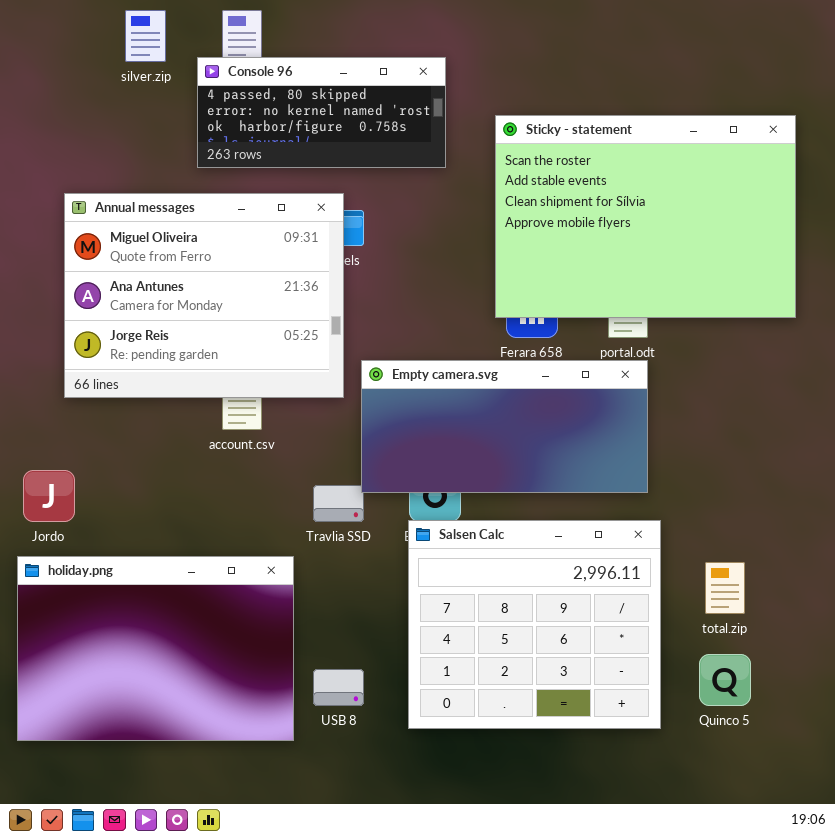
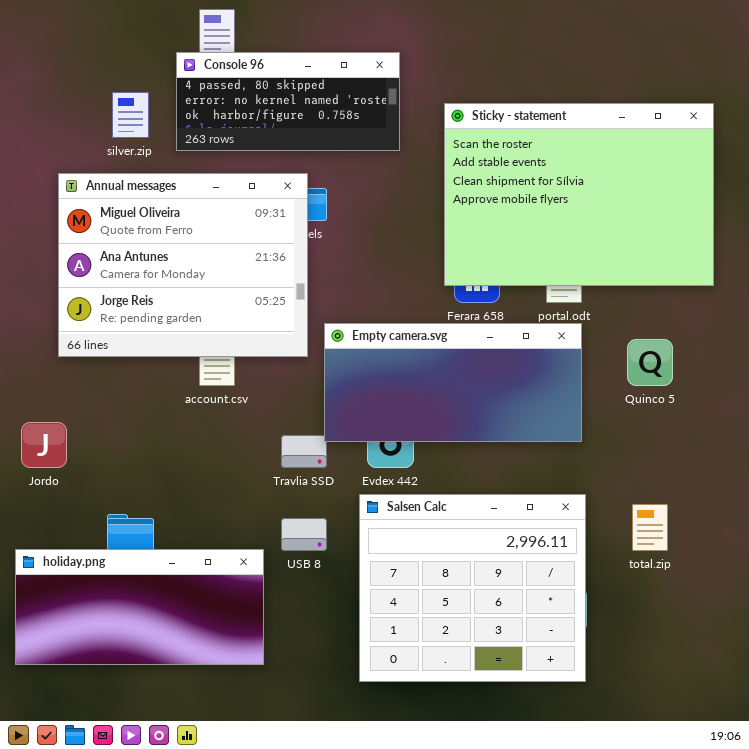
silver.zip: [125,10,166,62] -> [112,92,149,138], moved
Salsen Calc: [408,520,661,729] -> [359,494,586,682], moved
holiday.png: [17,556,294,741] -> [15,549,264,665], resized
Quinco 5: [699,654,751,706] -> [627,339,673,386], moved
USB 8: [313,669,364,706] -> [281,518,327,551], moved

